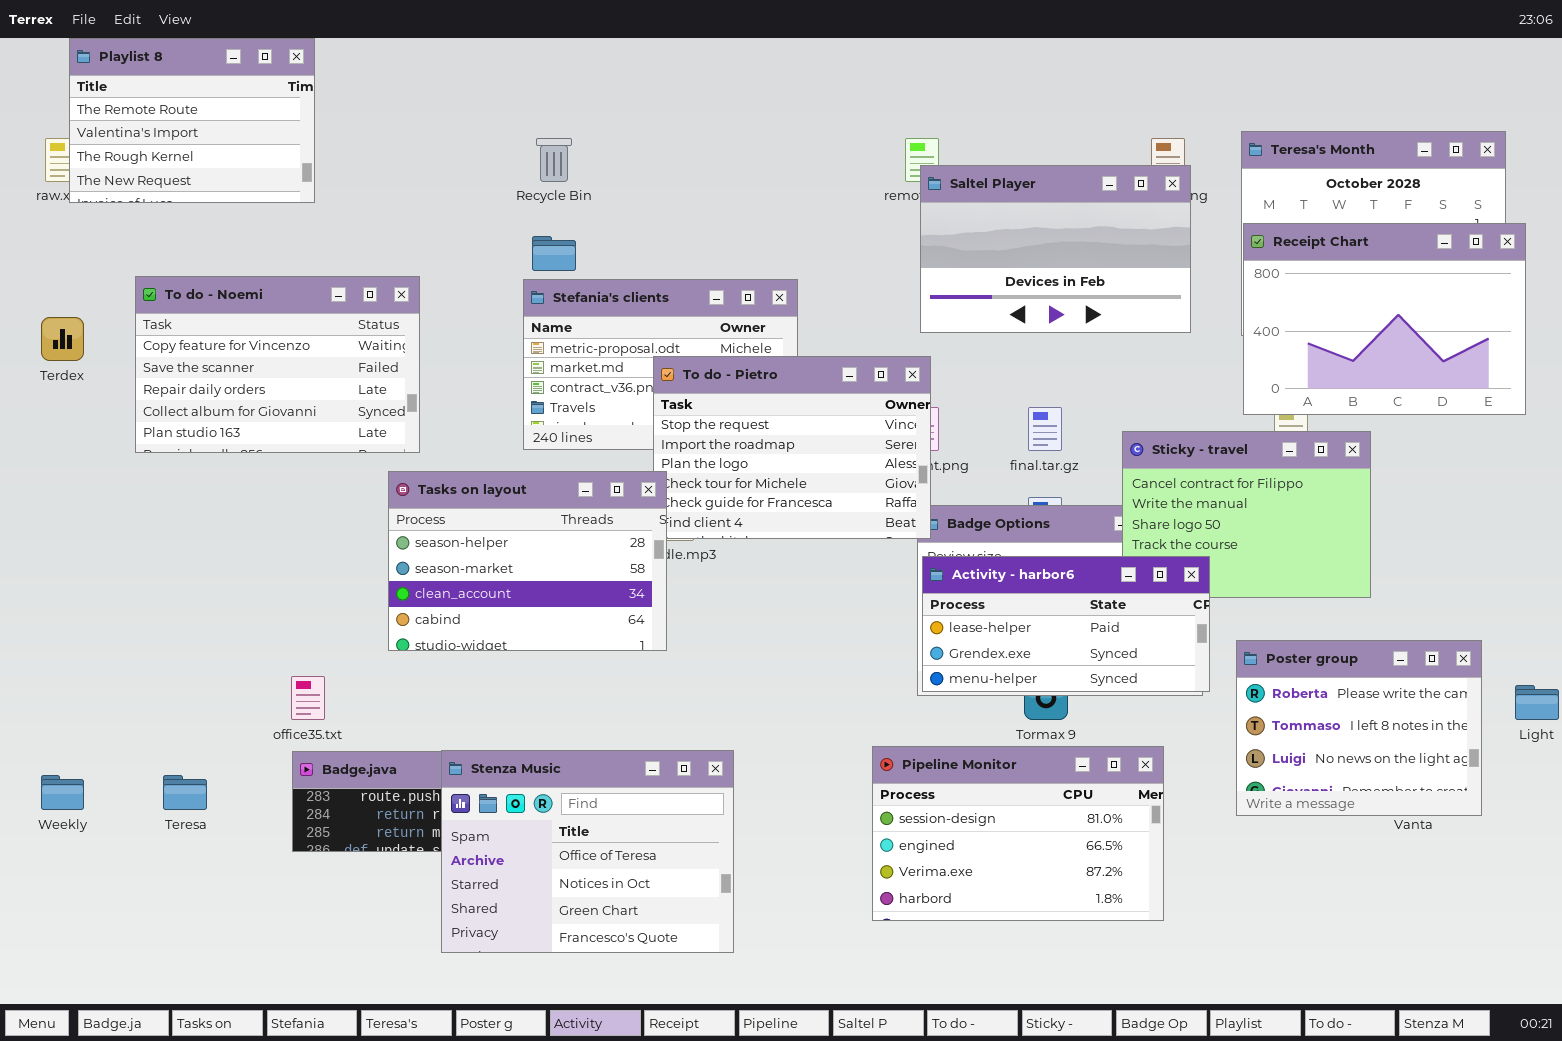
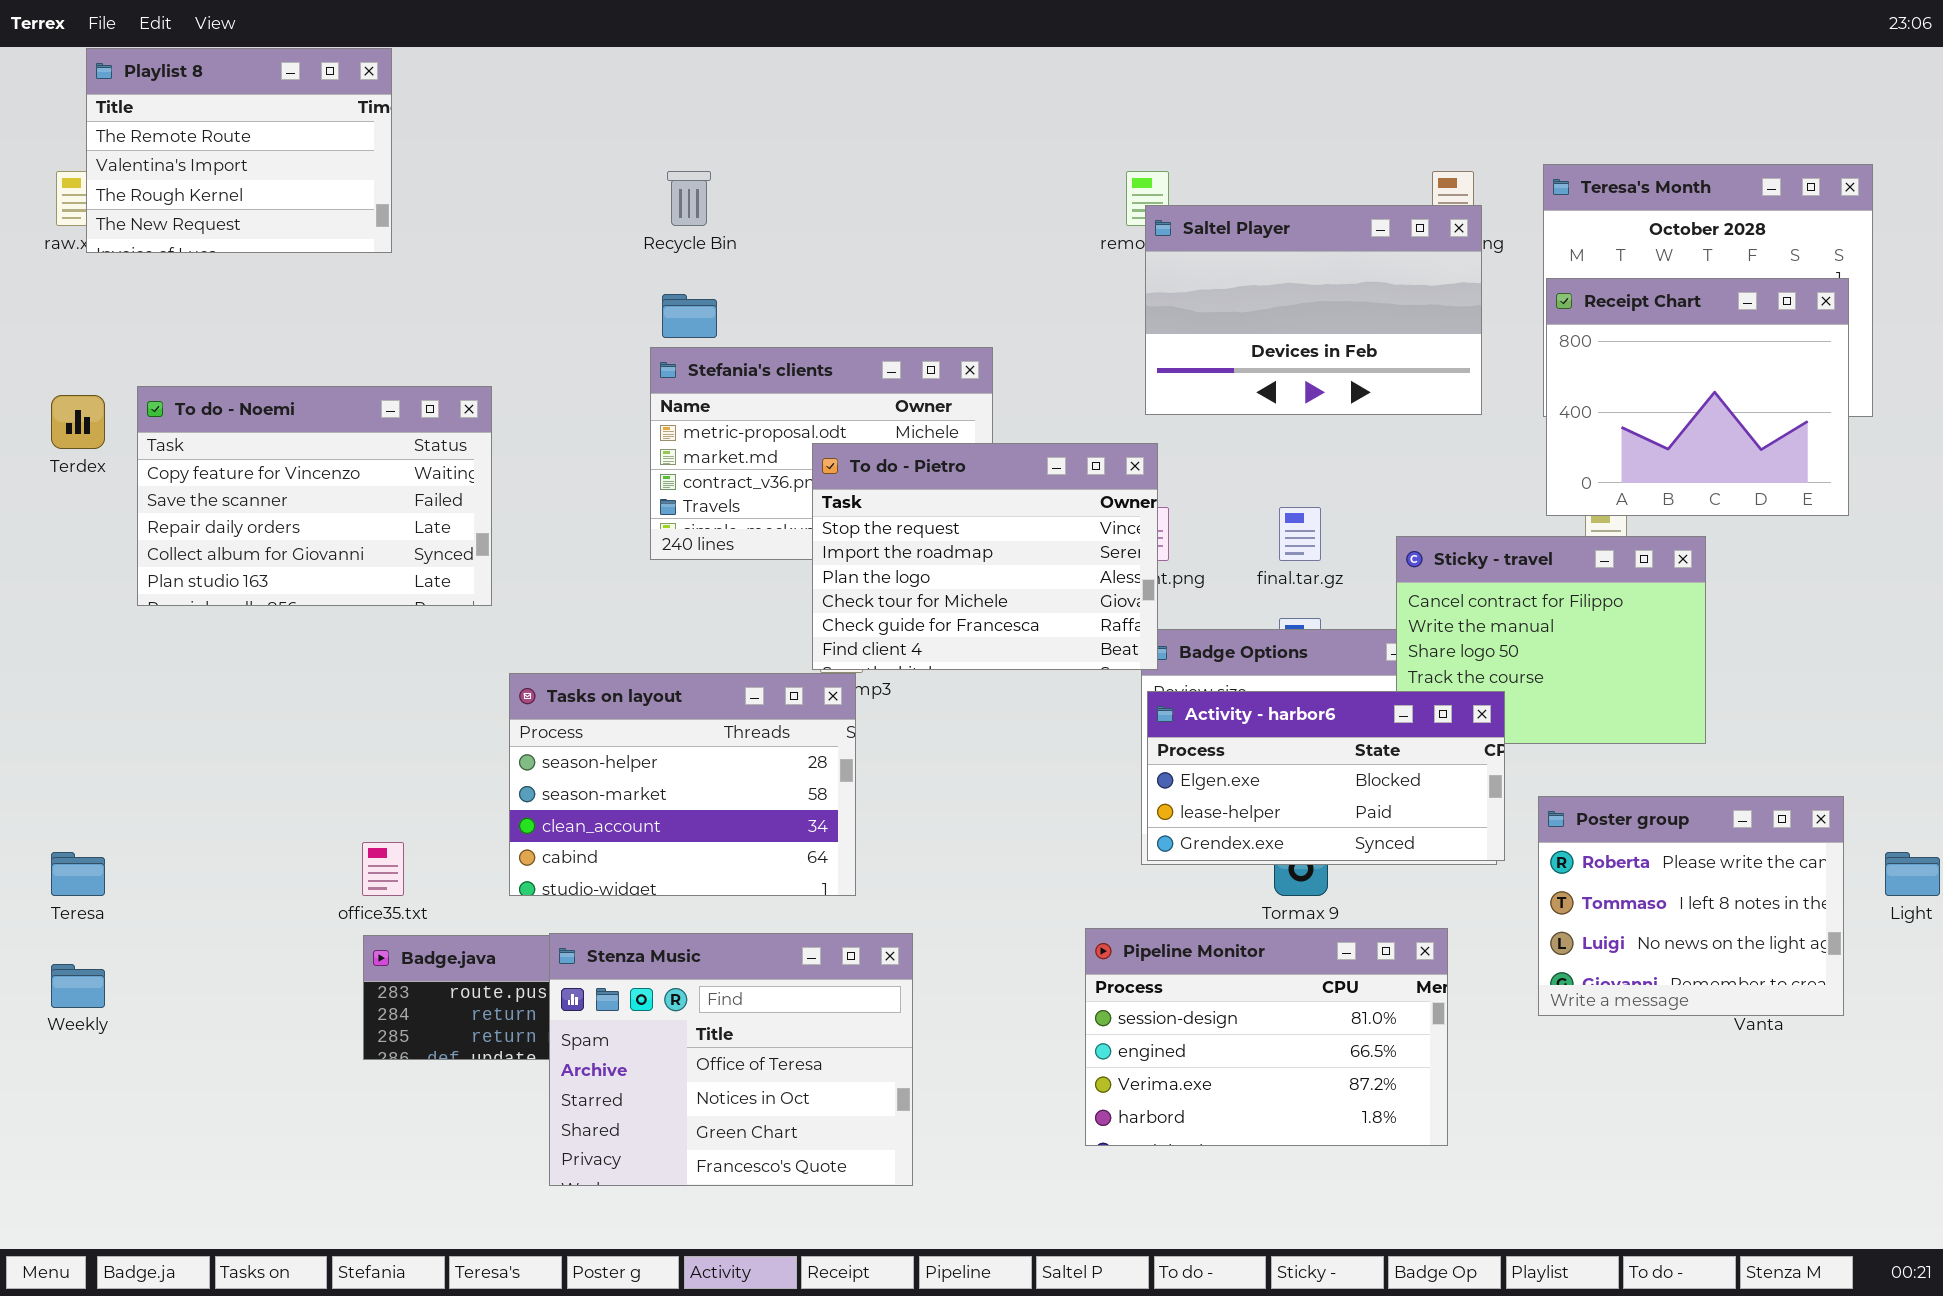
Receipt Chart: [1243,223,1526,415] -> [1546,278,1849,516], resized
To do - Noemi: [135,276,420,453] -> [137,386,492,606], moved
Tasks on layout: [388,471,667,651] -> [509,673,856,896], moved
Activity - harbor6: [922,556,1210,692] -> [1147,691,1505,861], scrolled up 1 row
Teresa: [163,775,207,810] -> [51,852,105,896], moved

